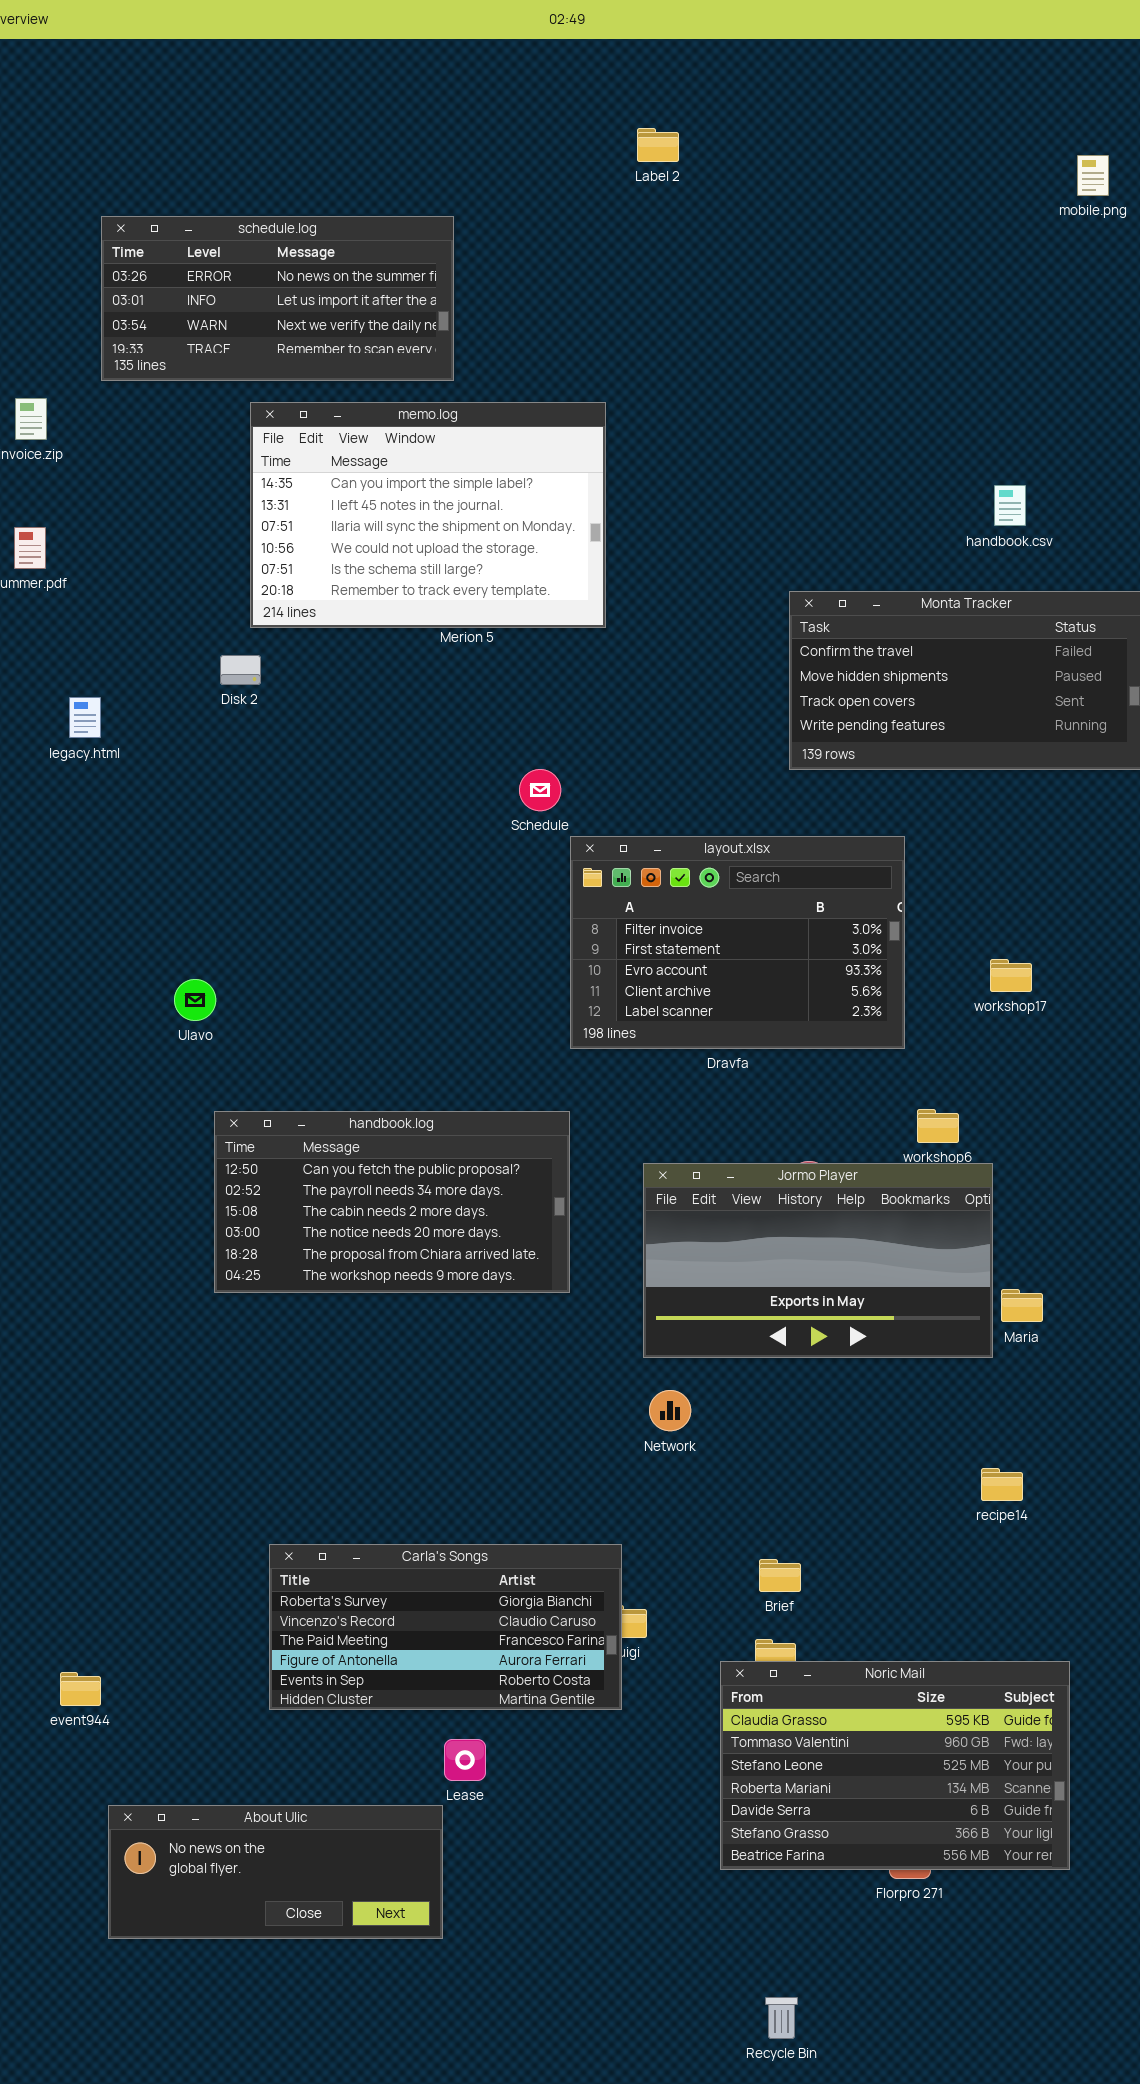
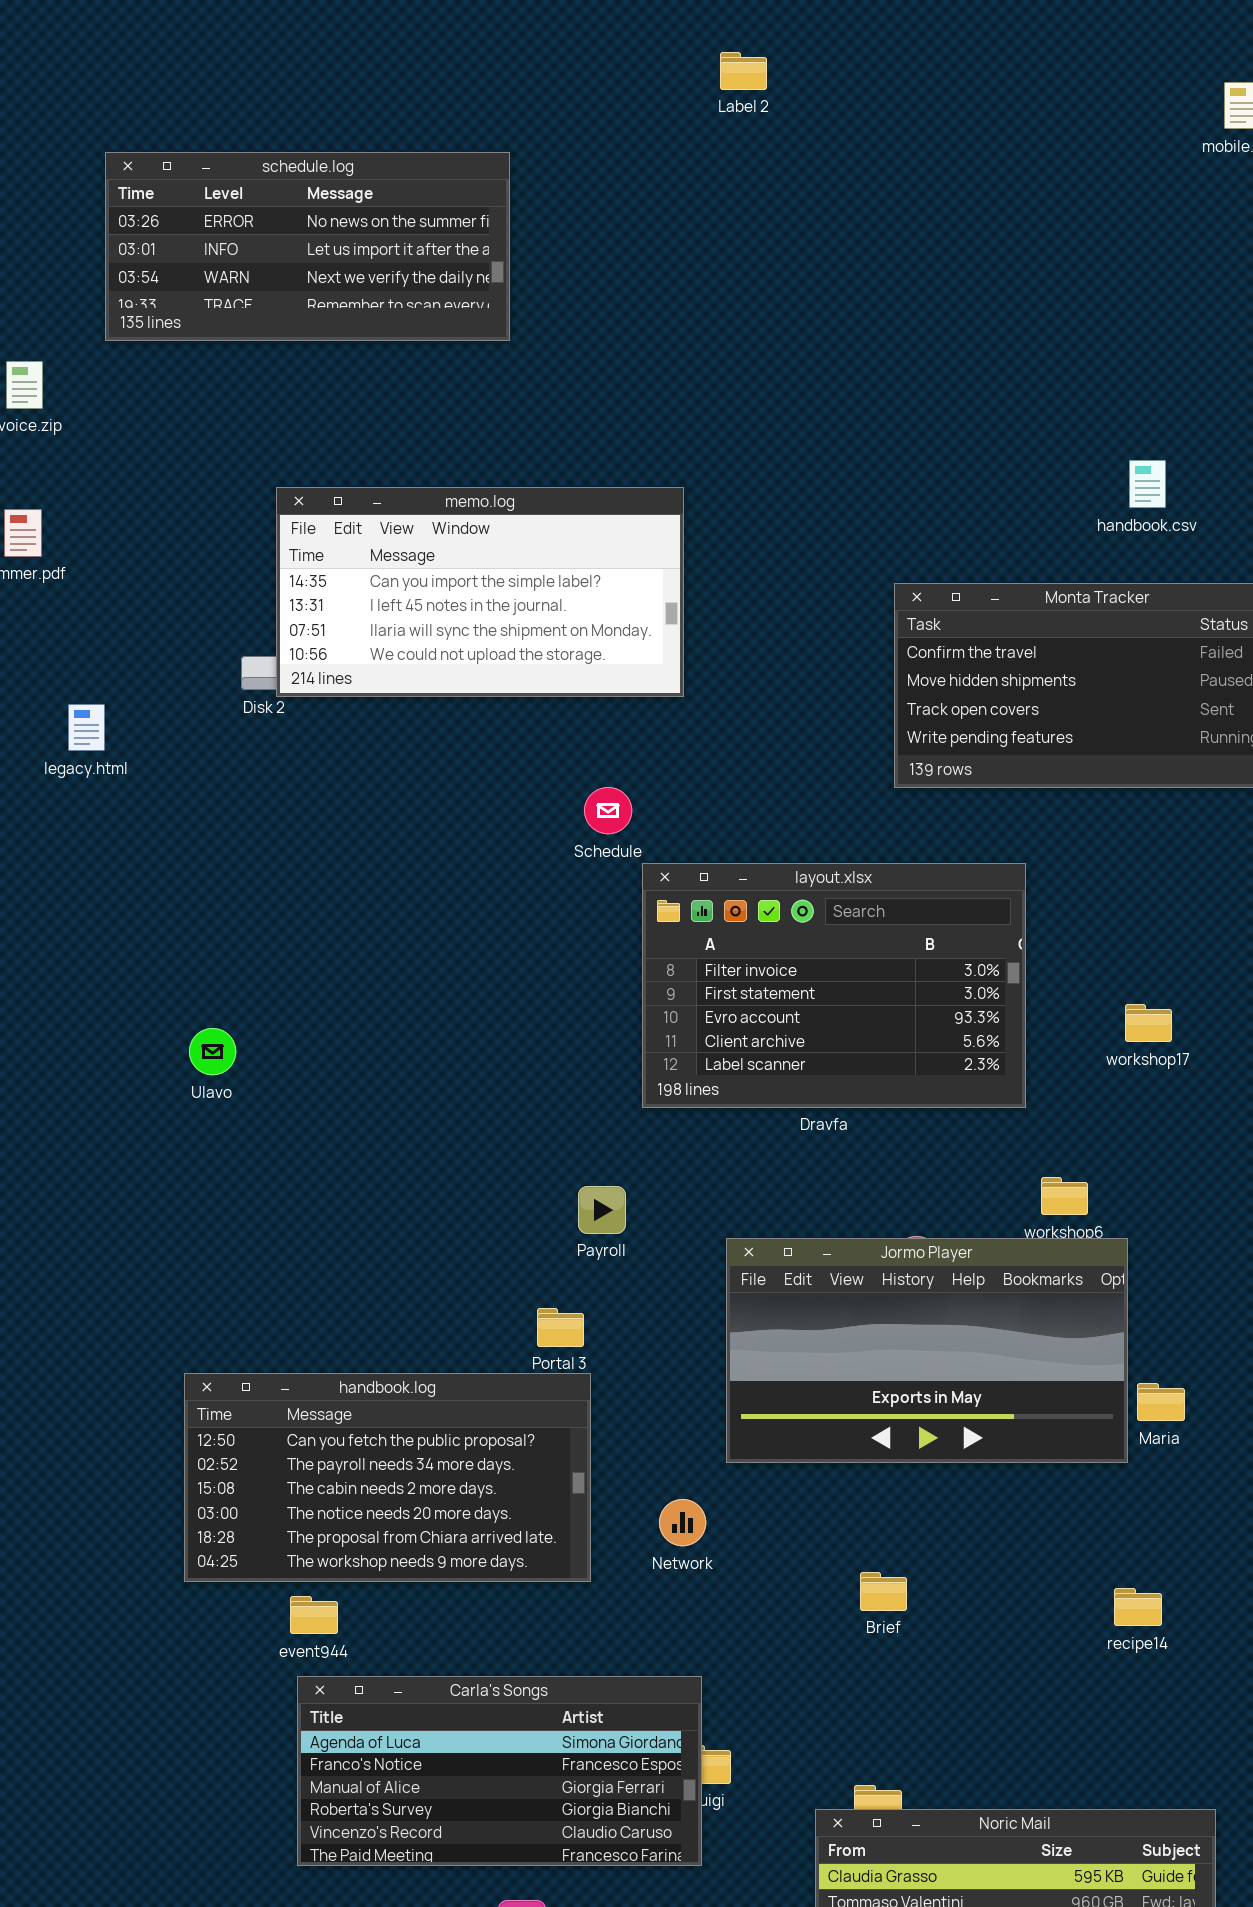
memo.log: [250,402,606,628] -> [276,487,684,697], moved, resized
handbook.log: [214,1111,570,1293] -> [184,1373,591,1582], moved
Network: [649,1390,691,1431] -> [659,1499,706,1546], moved
Carla's Songs: [269,1544,622,1710] -> [297,1676,702,1866], scrolled up 3 rows
Brief: [759,1559,801,1592] -> [860,1572,907,1611], moved
event944: [60,1672,101,1706] -> [290,1596,338,1634], moved

